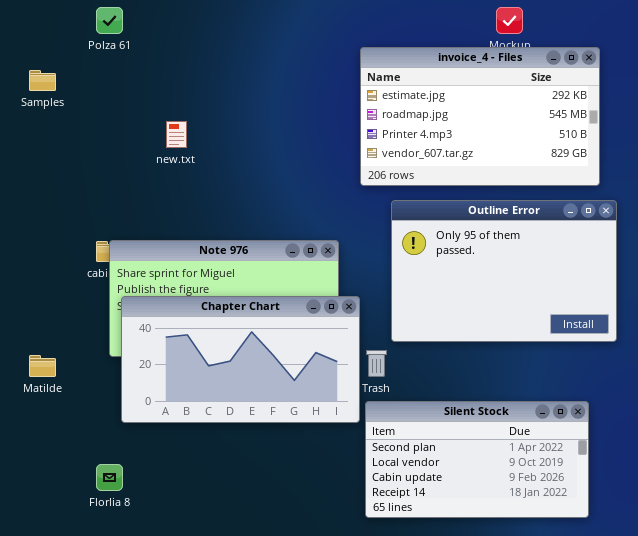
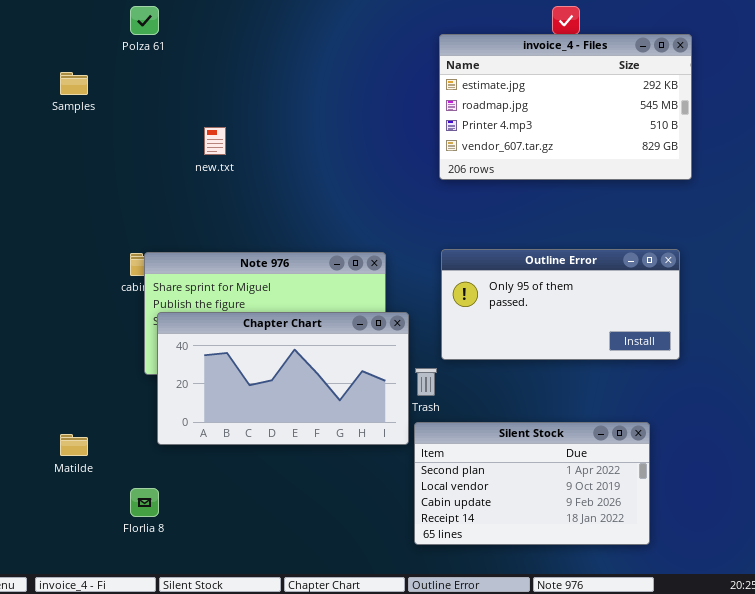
invoice_4 - Files: [360,47,600,186] -> [439,34,692,180], moved
Outline Error: [391,200,617,342] -> [441,249,680,360], resized
Matilde: [29,355,56,377] -> [60,434,88,456], moved

